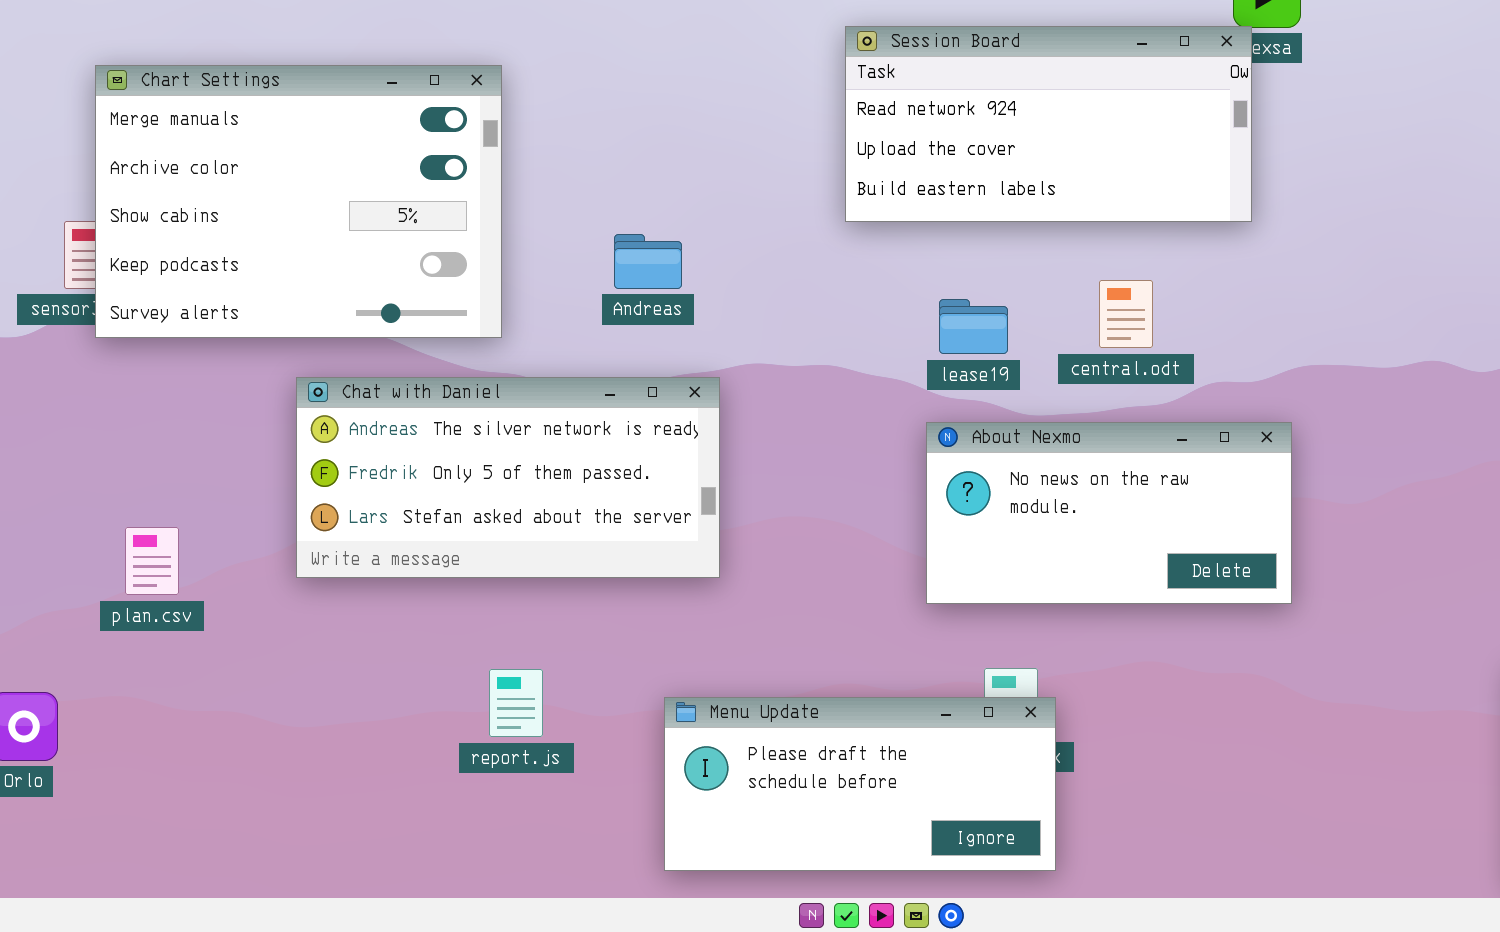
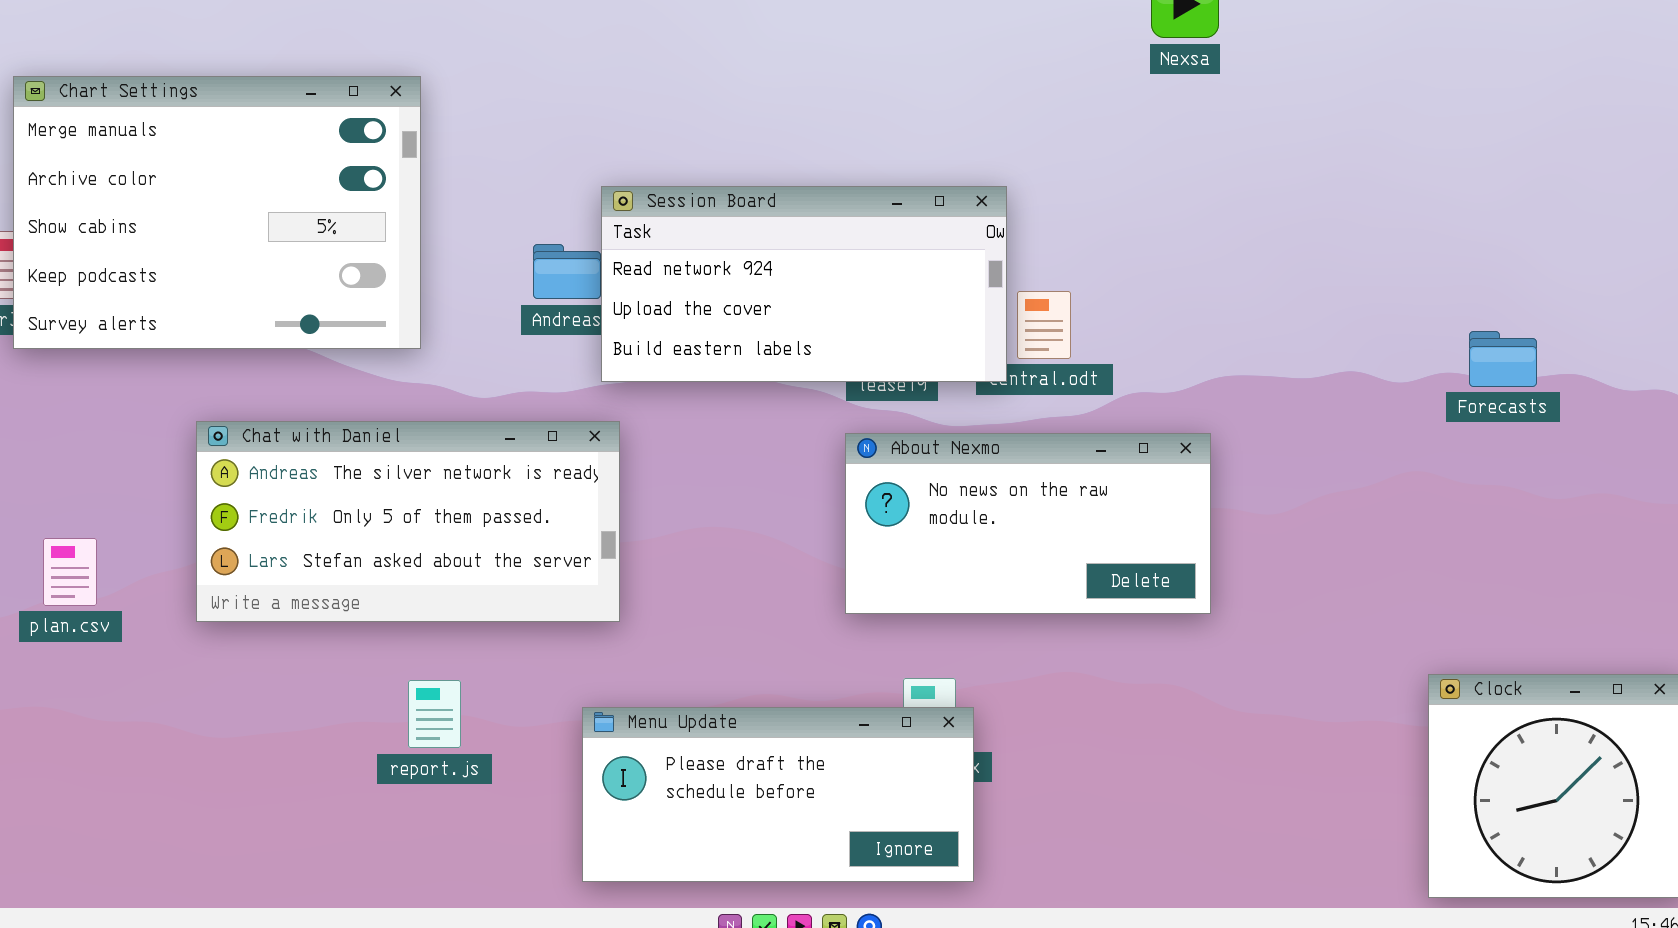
Session Board: [845,26,1252,222] -> [601,186,1007,382], moved
Chat with Daniel: [296,377,720,578] -> [196,421,620,622], moved

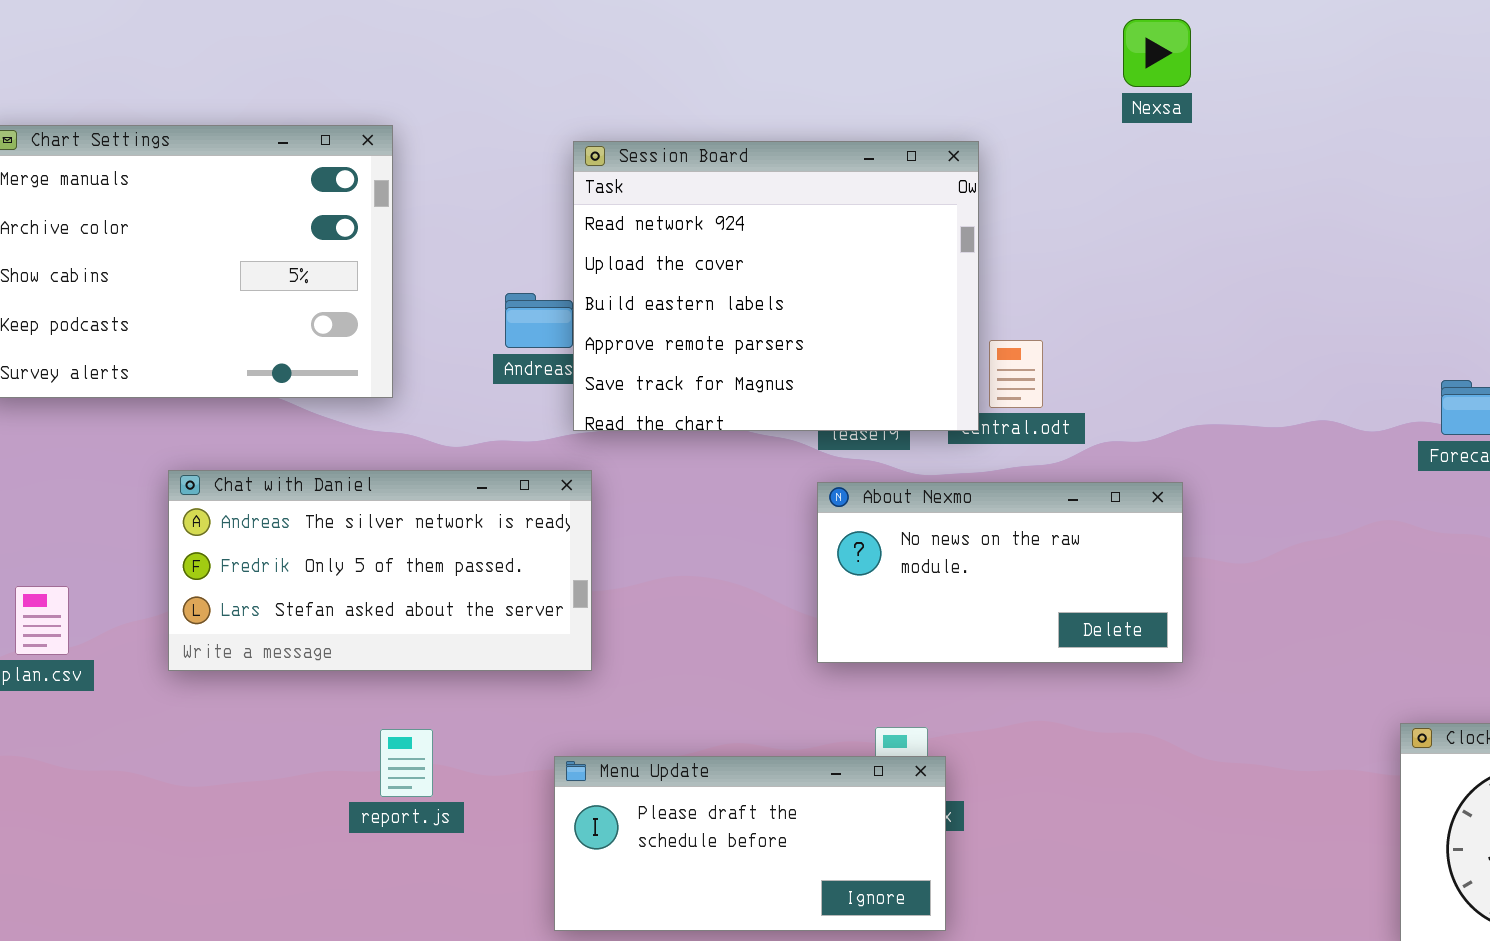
Session Board: [601,186,1007,382] -> [573,141,979,431], resized

